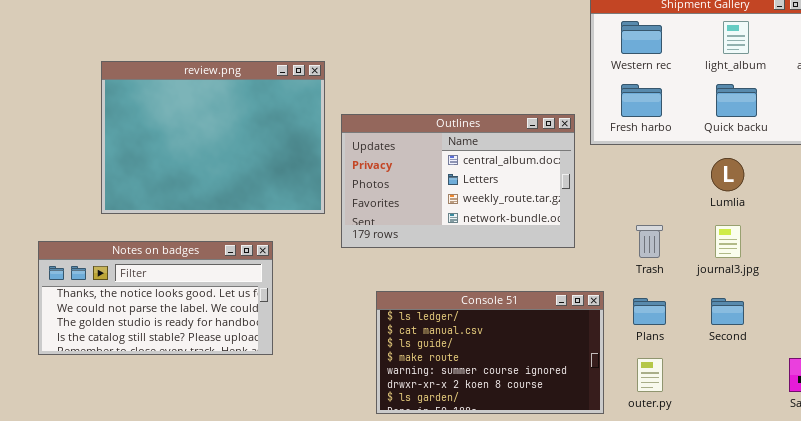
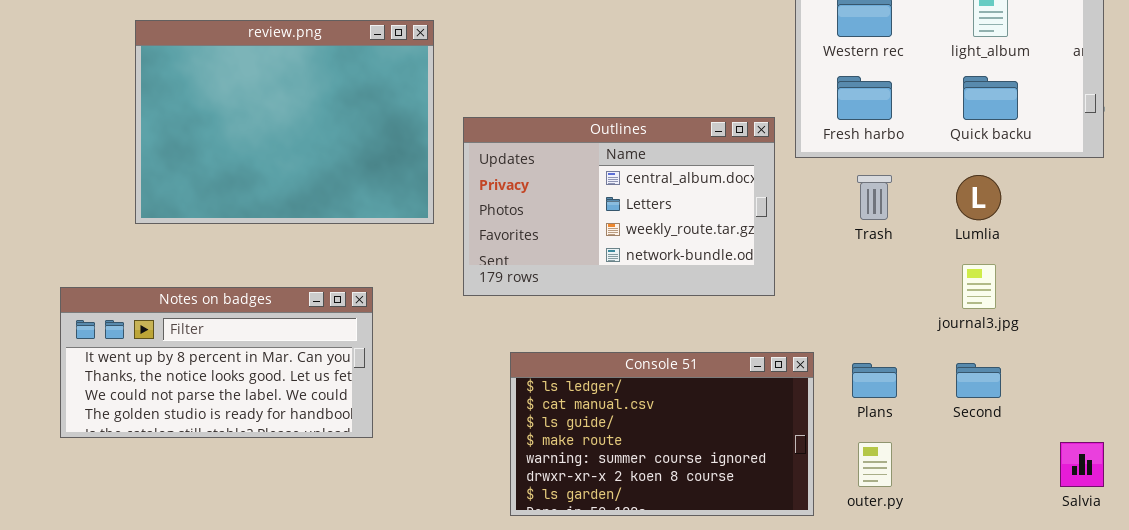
review.png: [101,61,325,214] -> [135,20,434,224], moved
Trash: [636,225,663,258] -> [857,175,892,220], moved
Notes on badges: [38,241,273,355] -> [60,287,373,438], scrolled up 1 row

